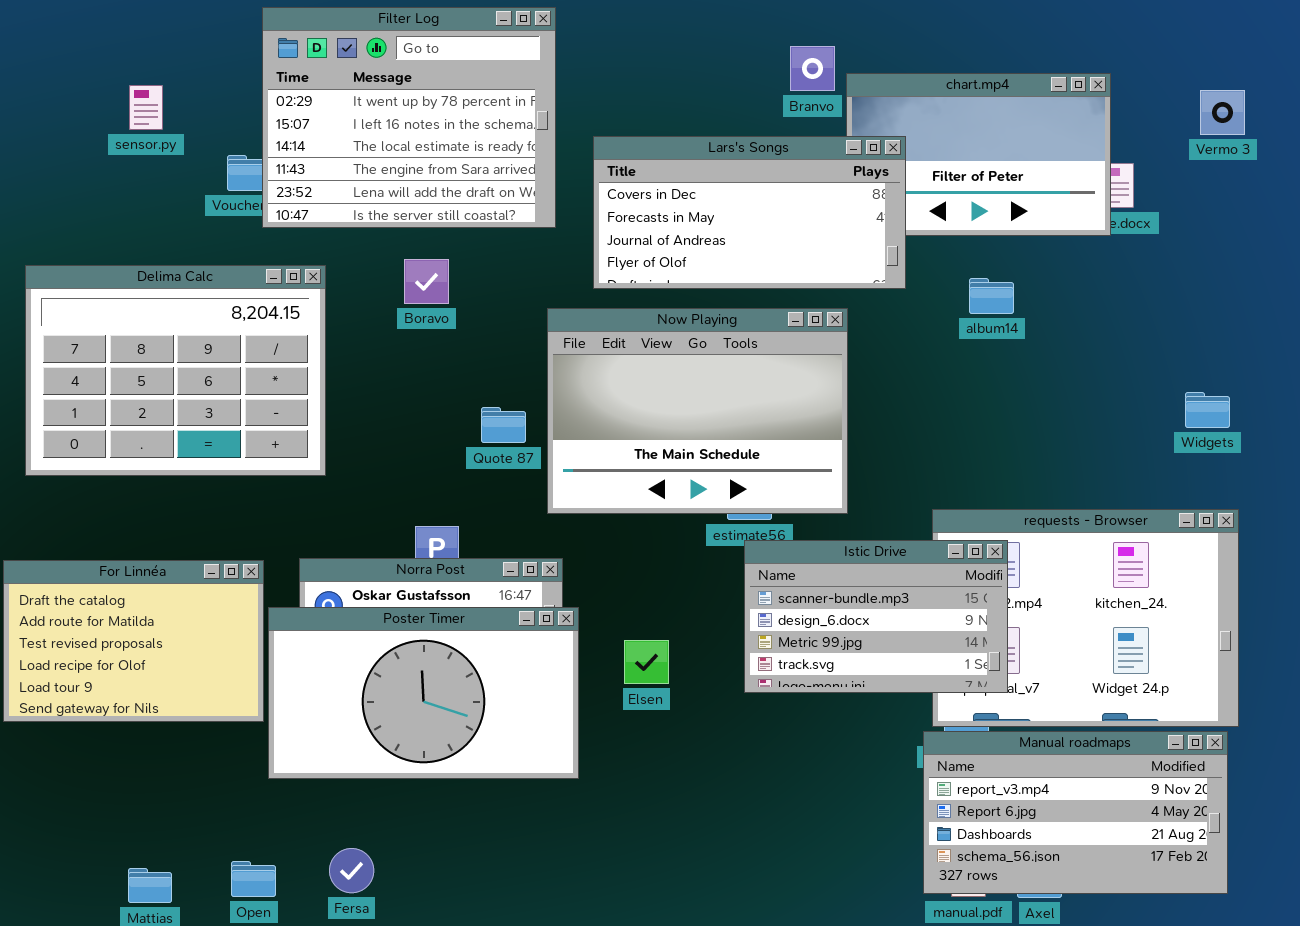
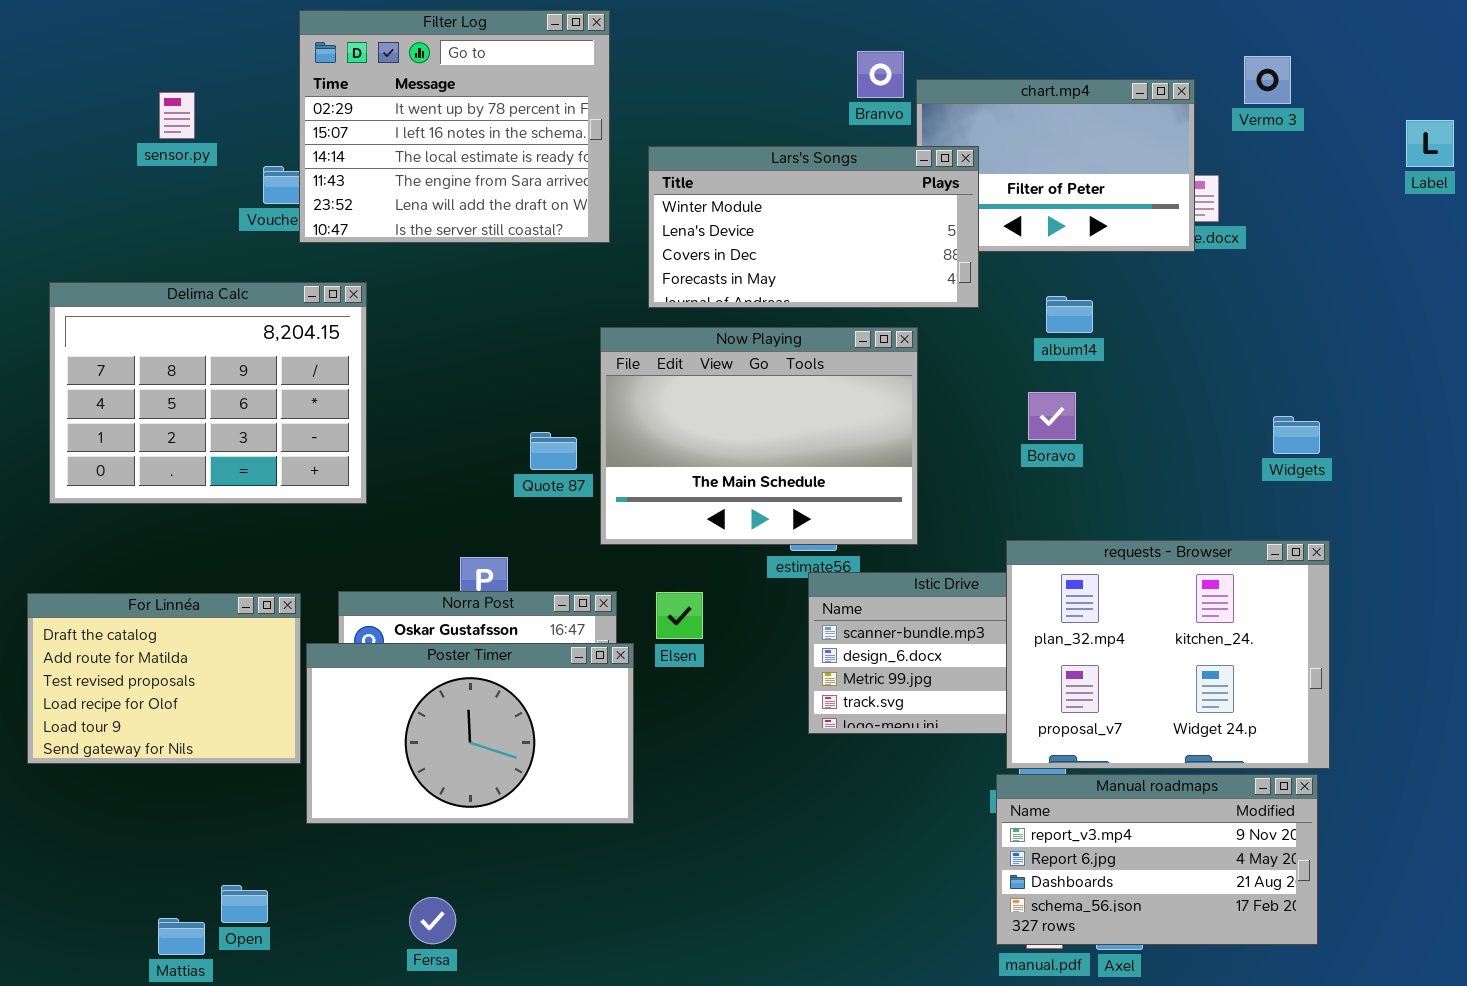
Vermo 3: [1200,90,1245,135] -> [1244,56,1291,104], moved
Lars's Songs: [593,136,906,289] -> [648,146,979,308], scrolled up 2 rows
Boravo: [404,259,449,304] -> [1028,392,1076,440], moved
requests - Browser: [932,509,1239,727] -> [1006,540,1330,769], raised
Elsen: [624,640,669,684] -> [656,592,703,639], moved
Fersa: [329,848,374,893] -> [409,897,456,944], moved
Open: [231,861,276,897] -> [221,885,268,923], moved

